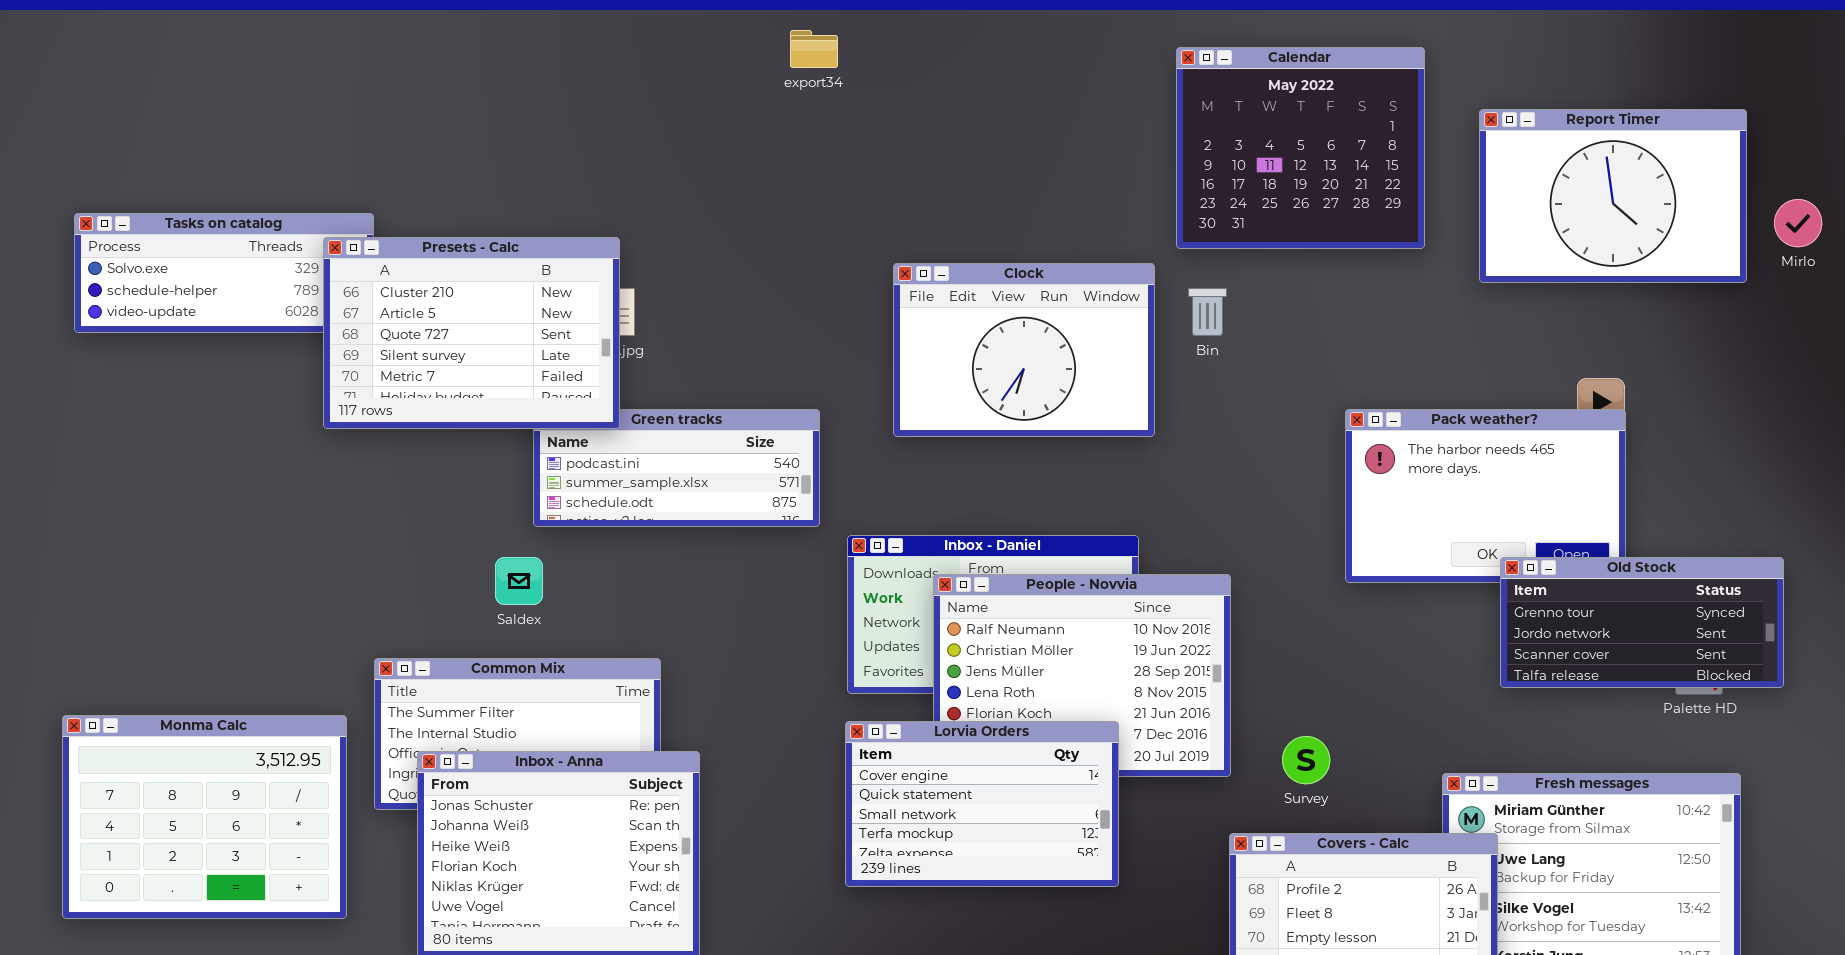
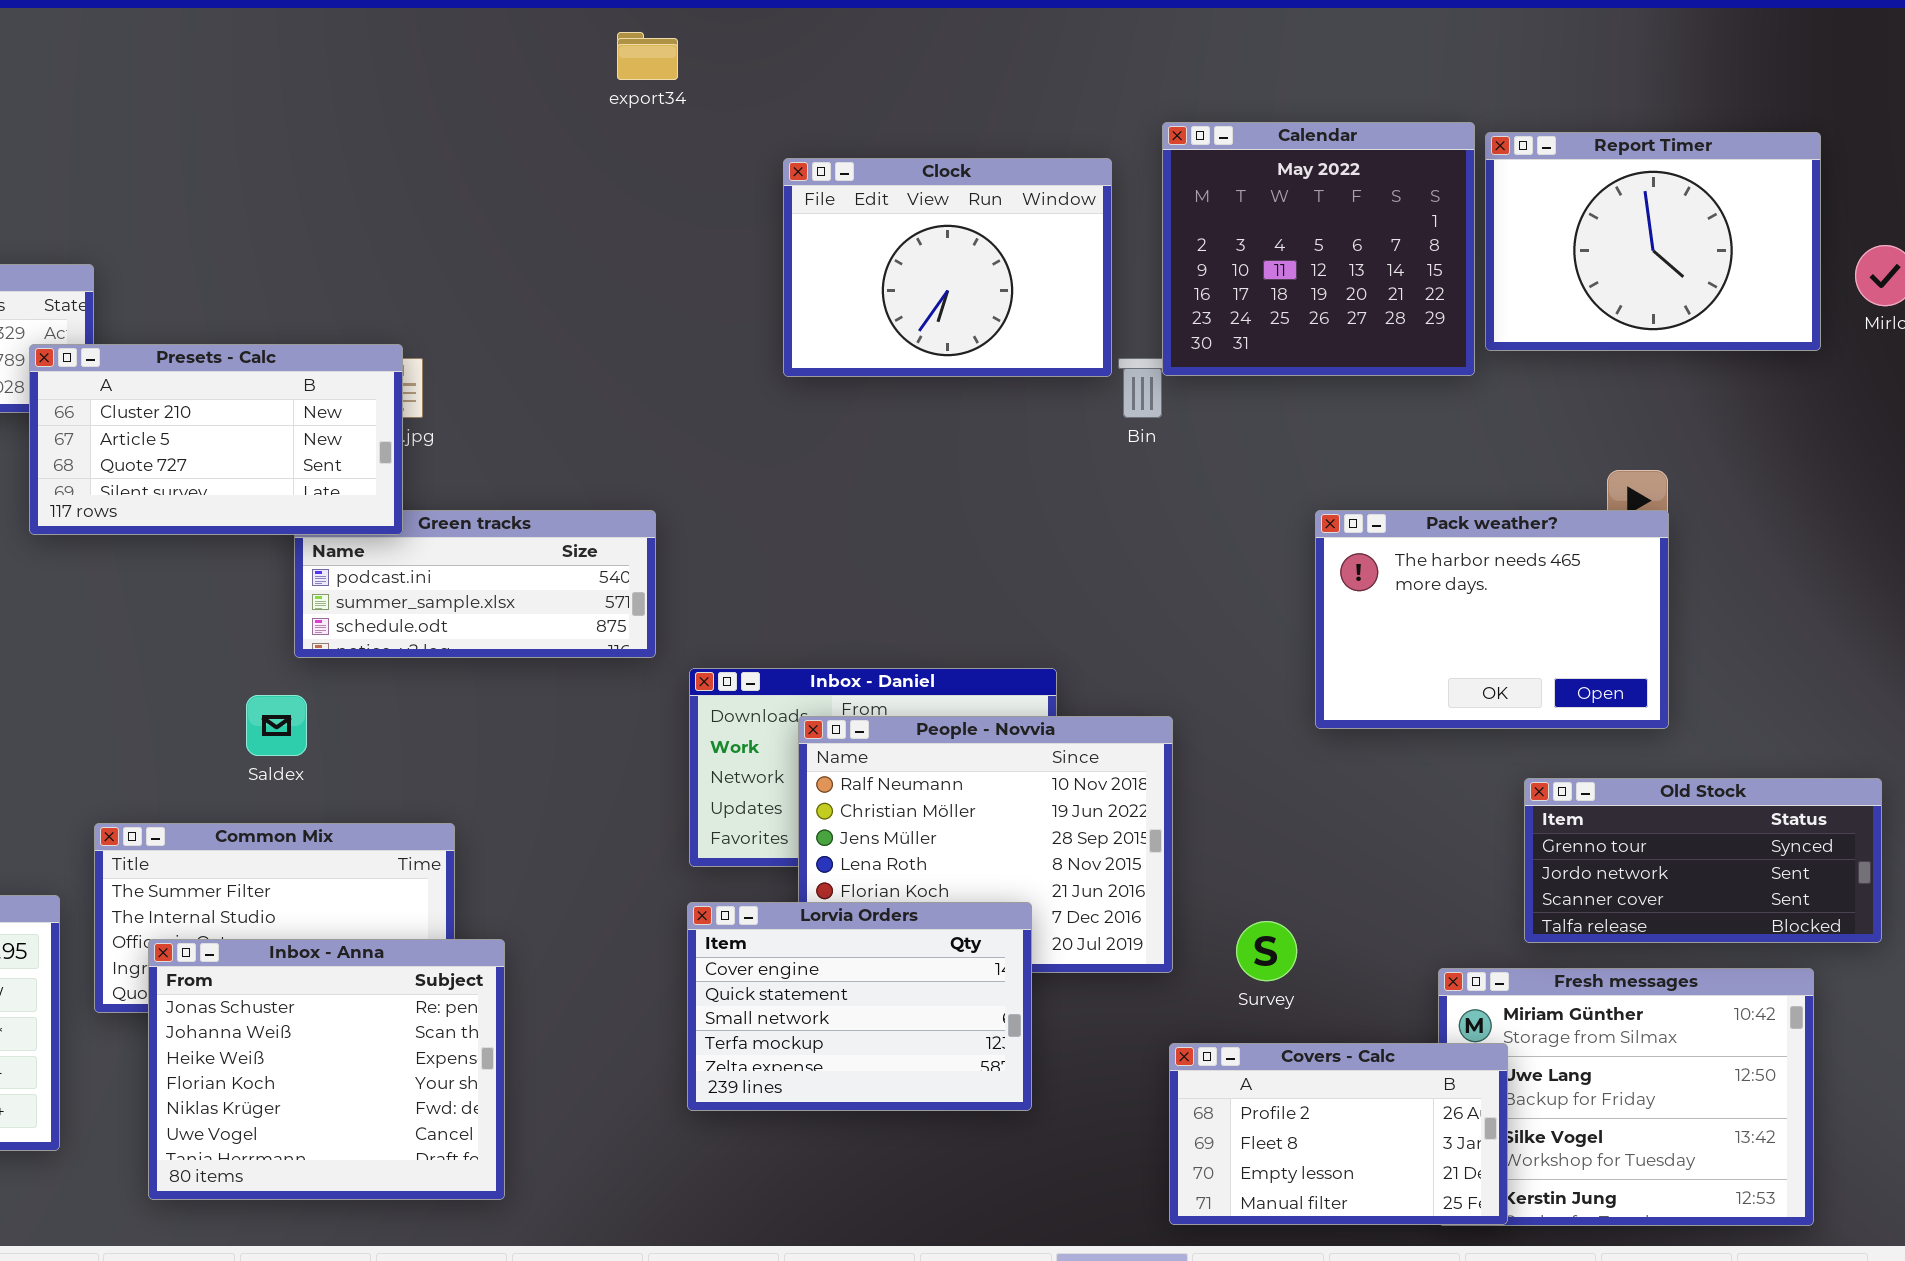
Calendar: [1176,47,1425,249] -> [1162,122,1475,376], moved
Presets - Calc: [323,237,620,429] -> [29,344,403,535], resized
Clock: [893,263,1155,437] -> [783,158,1112,377], moved
Old Stock: [1500,557,1784,688] -> [1524,778,1882,943], moved

